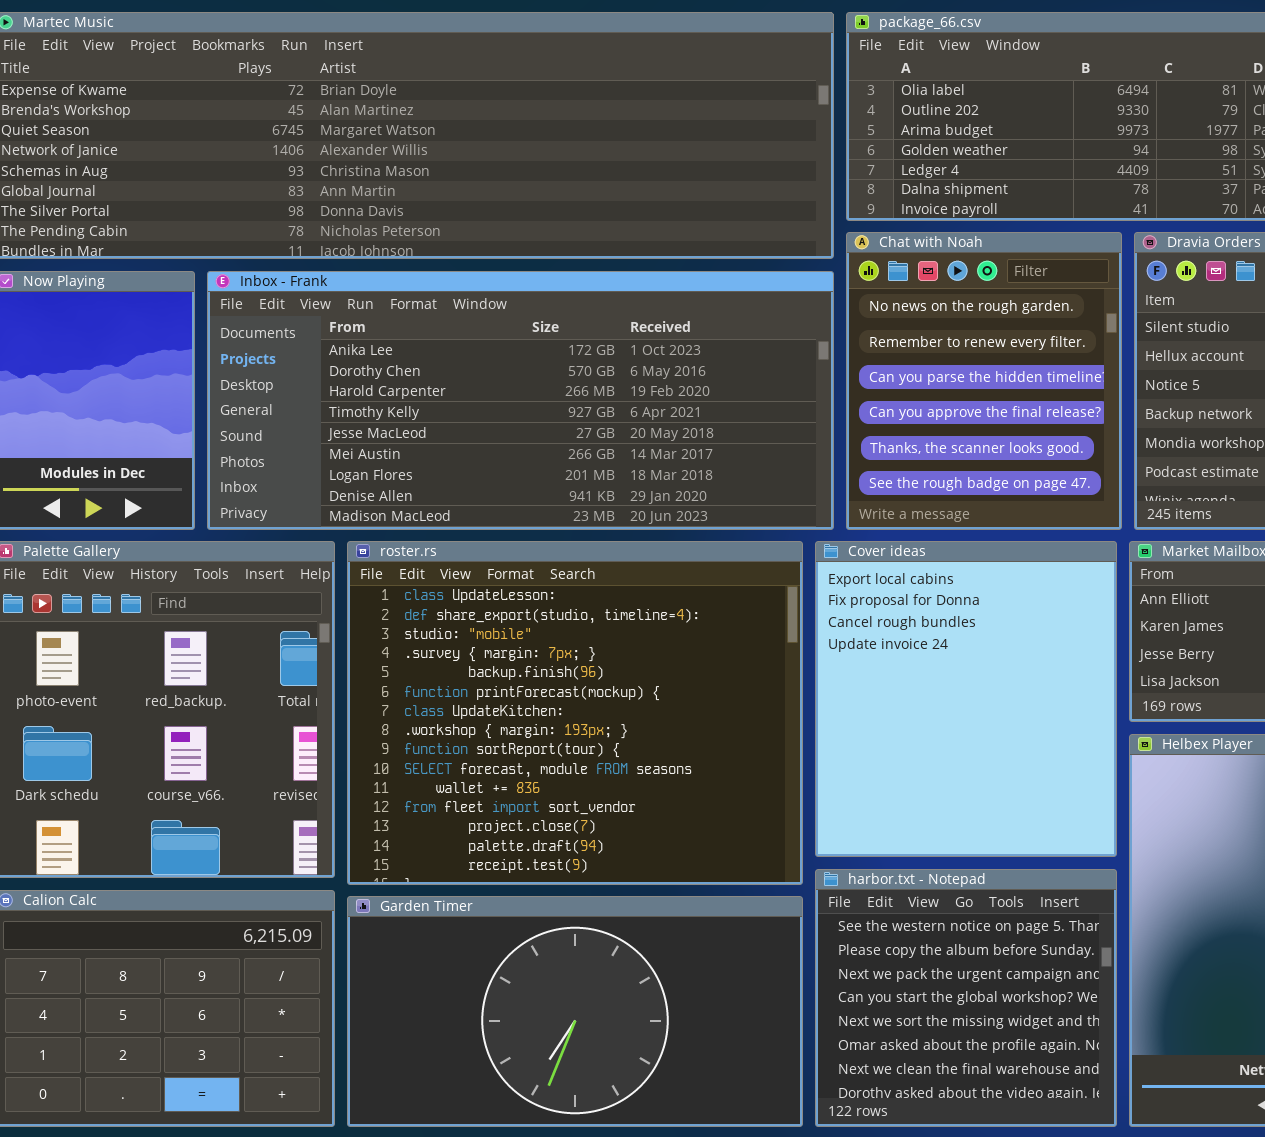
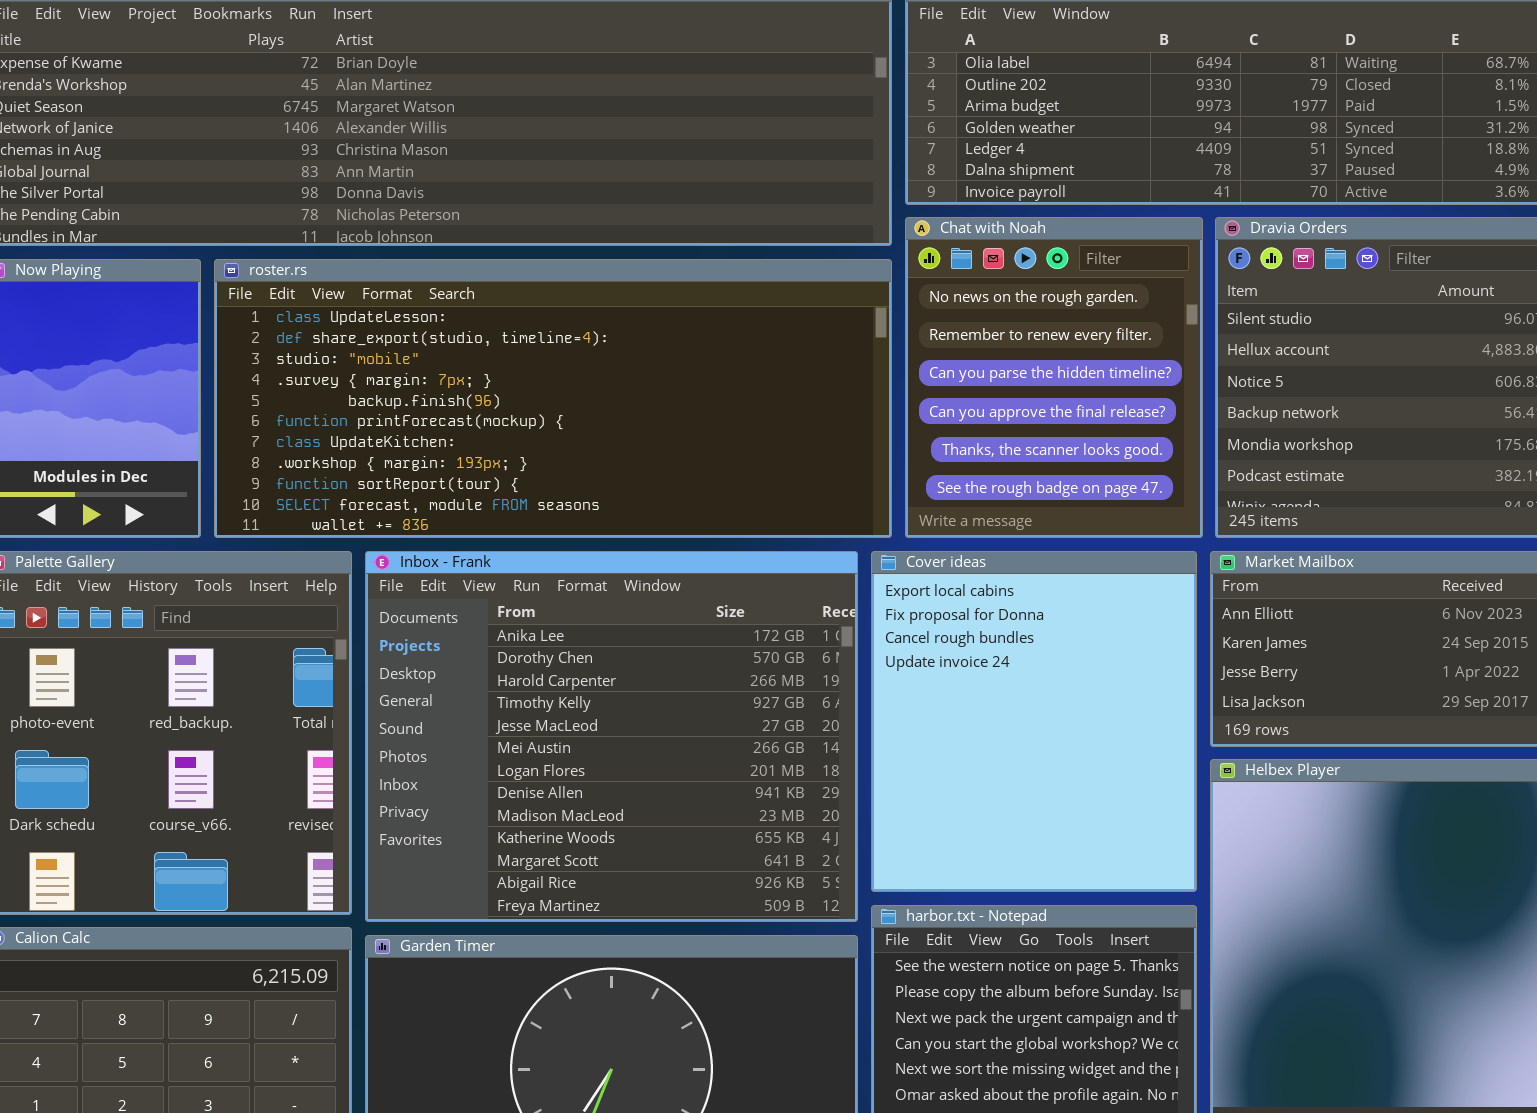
Inbox - Frank: [207,271,834,530] -> [365,551,858,922], moved, resized
roster.rs: [347,541,803,885] -> [214,259,892,538], moved, resized

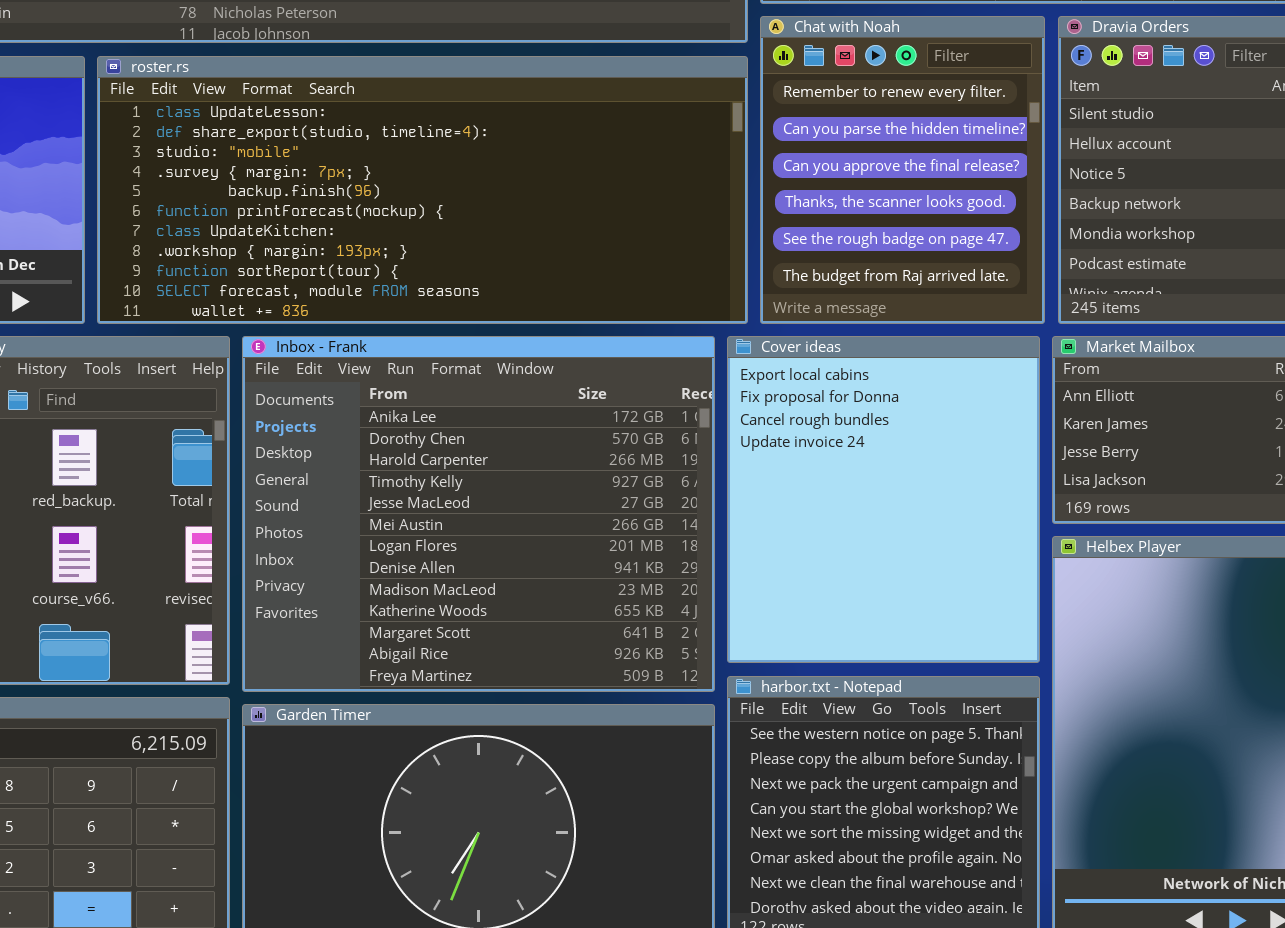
Chat with Noah: [905,217,1203,538] -> [760,16,1045,324], scrolled down 1 row

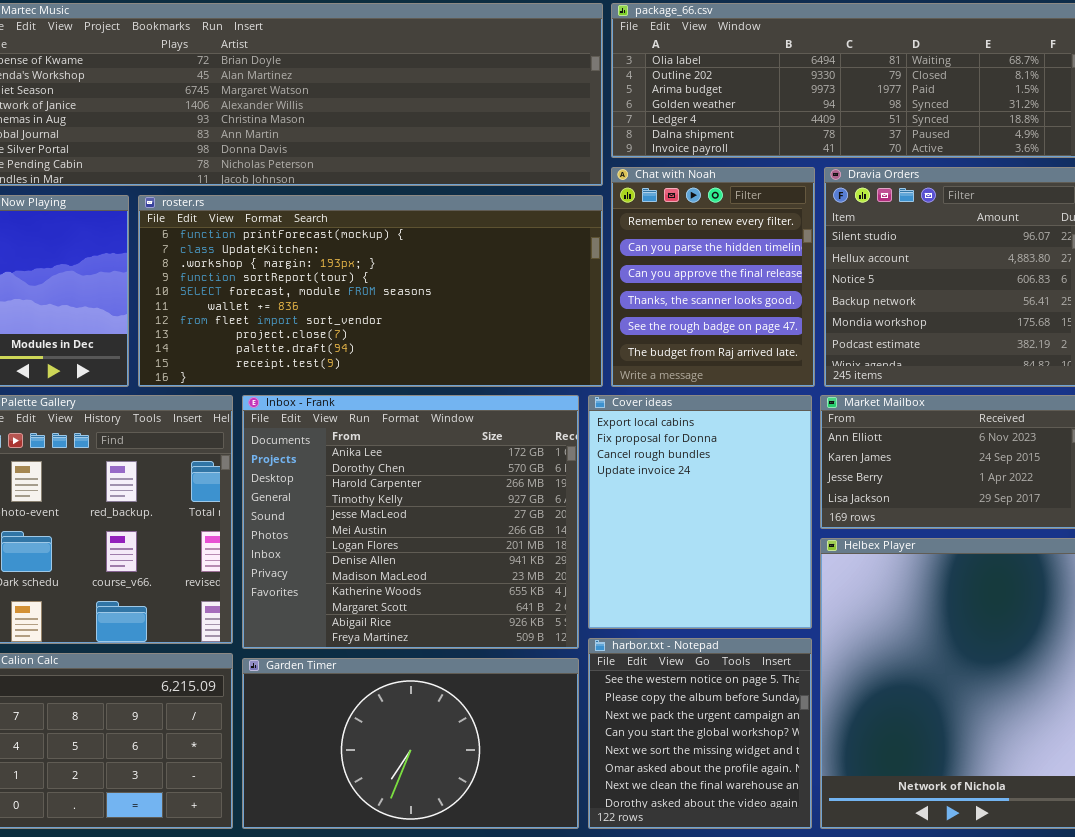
roster.rs: [97,56,748,324] -> [138,195,603,387], scrolled down 5 rows

